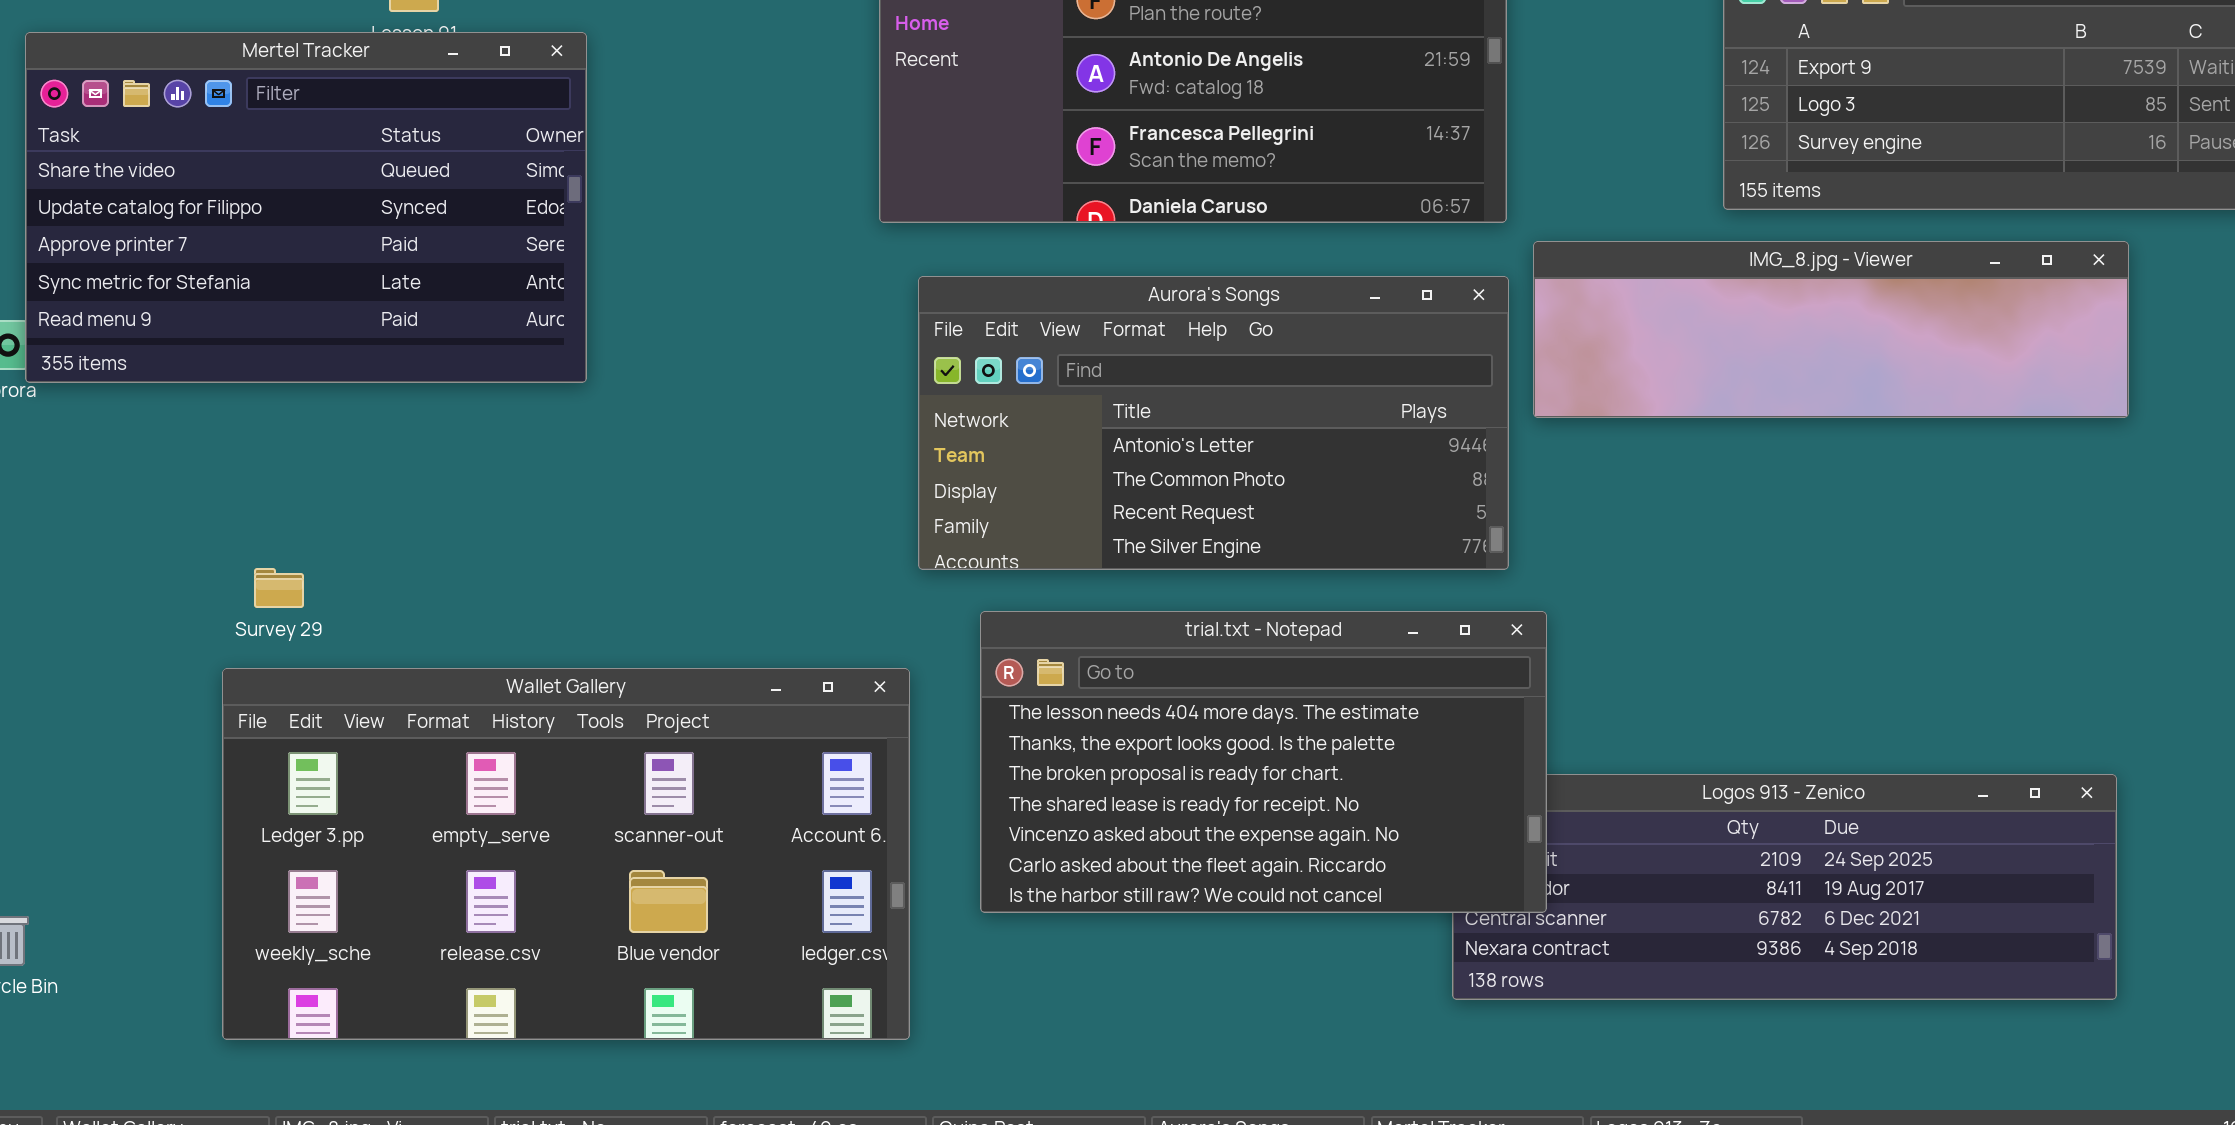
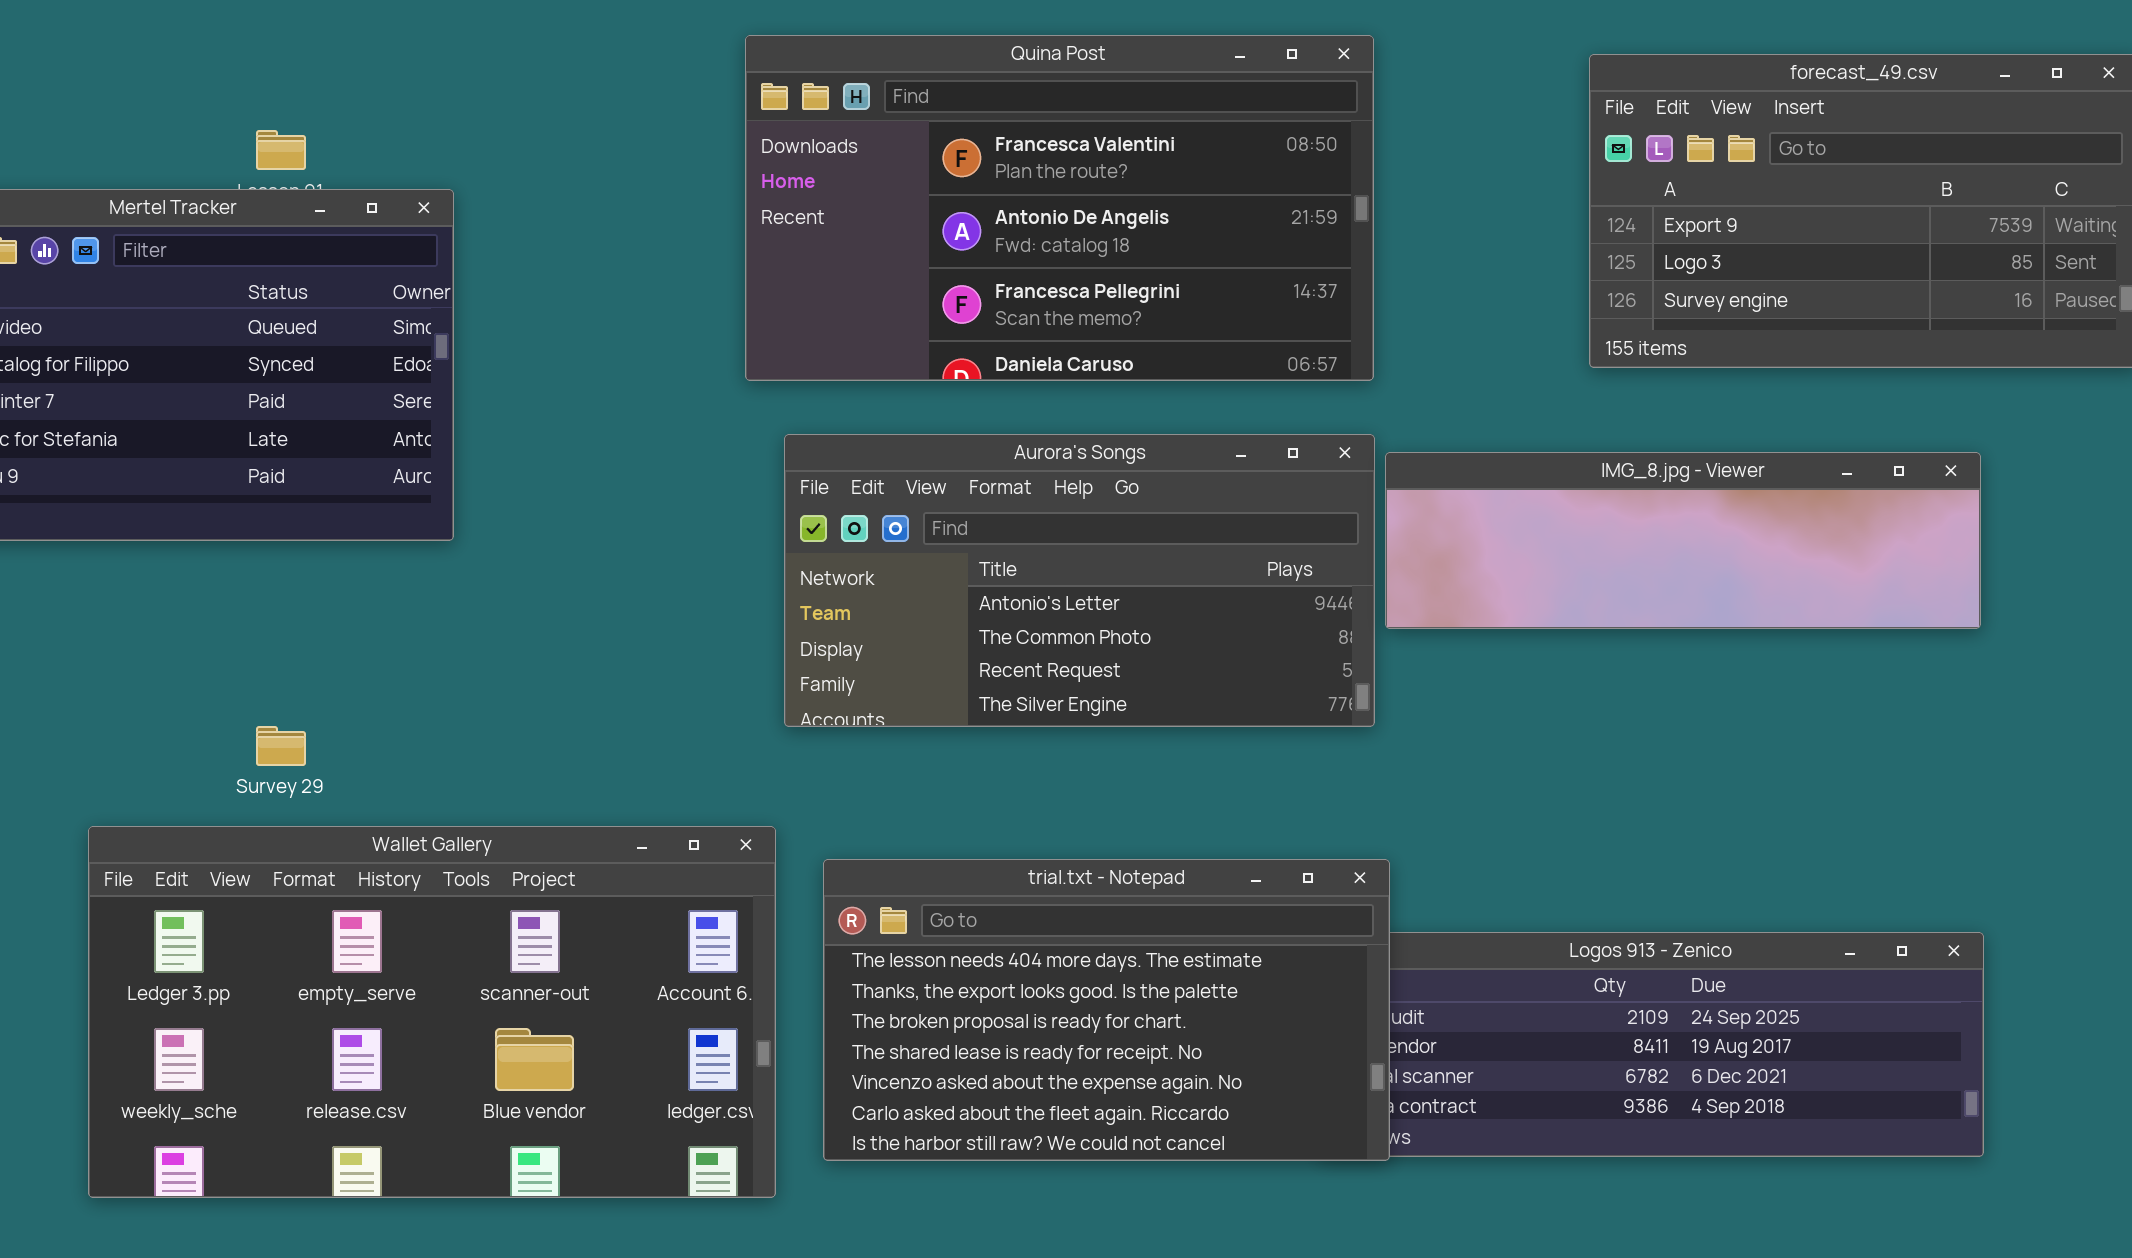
IMG_8.jpg - Viewer: [1533,241,2129,418] -> [1385,452,1981,629], moved
Survey 29: [254,568,304,608] -> [256,726,306,766], moved
trial.txt - Notepad: [980,611,1547,913] -> [823,859,1390,1161], moved

